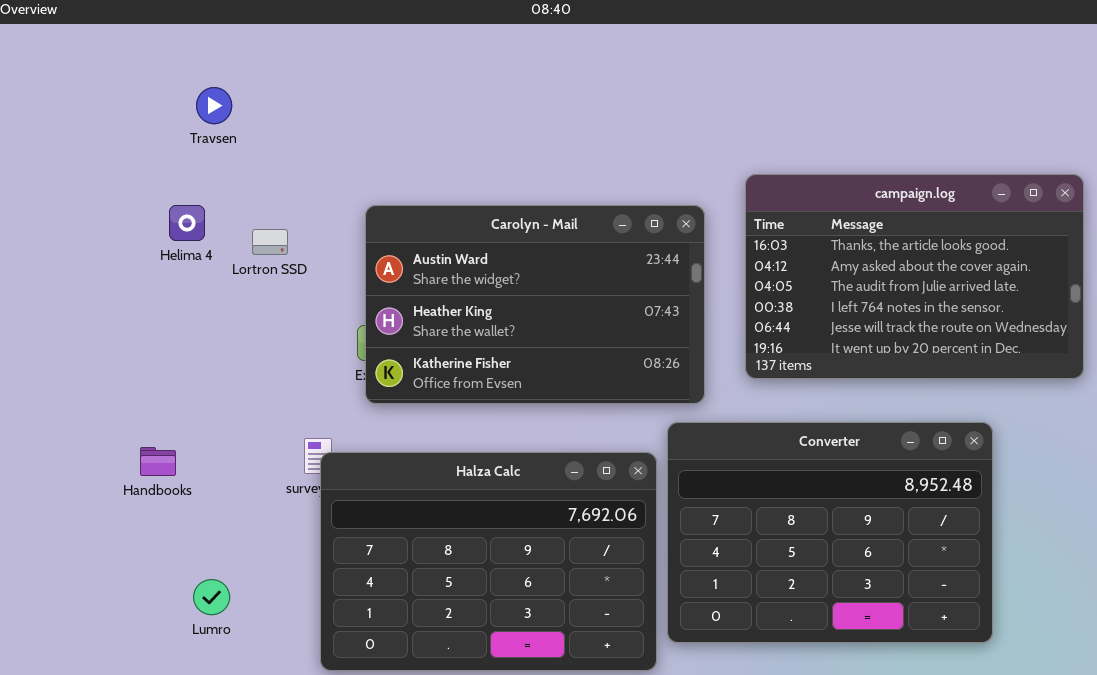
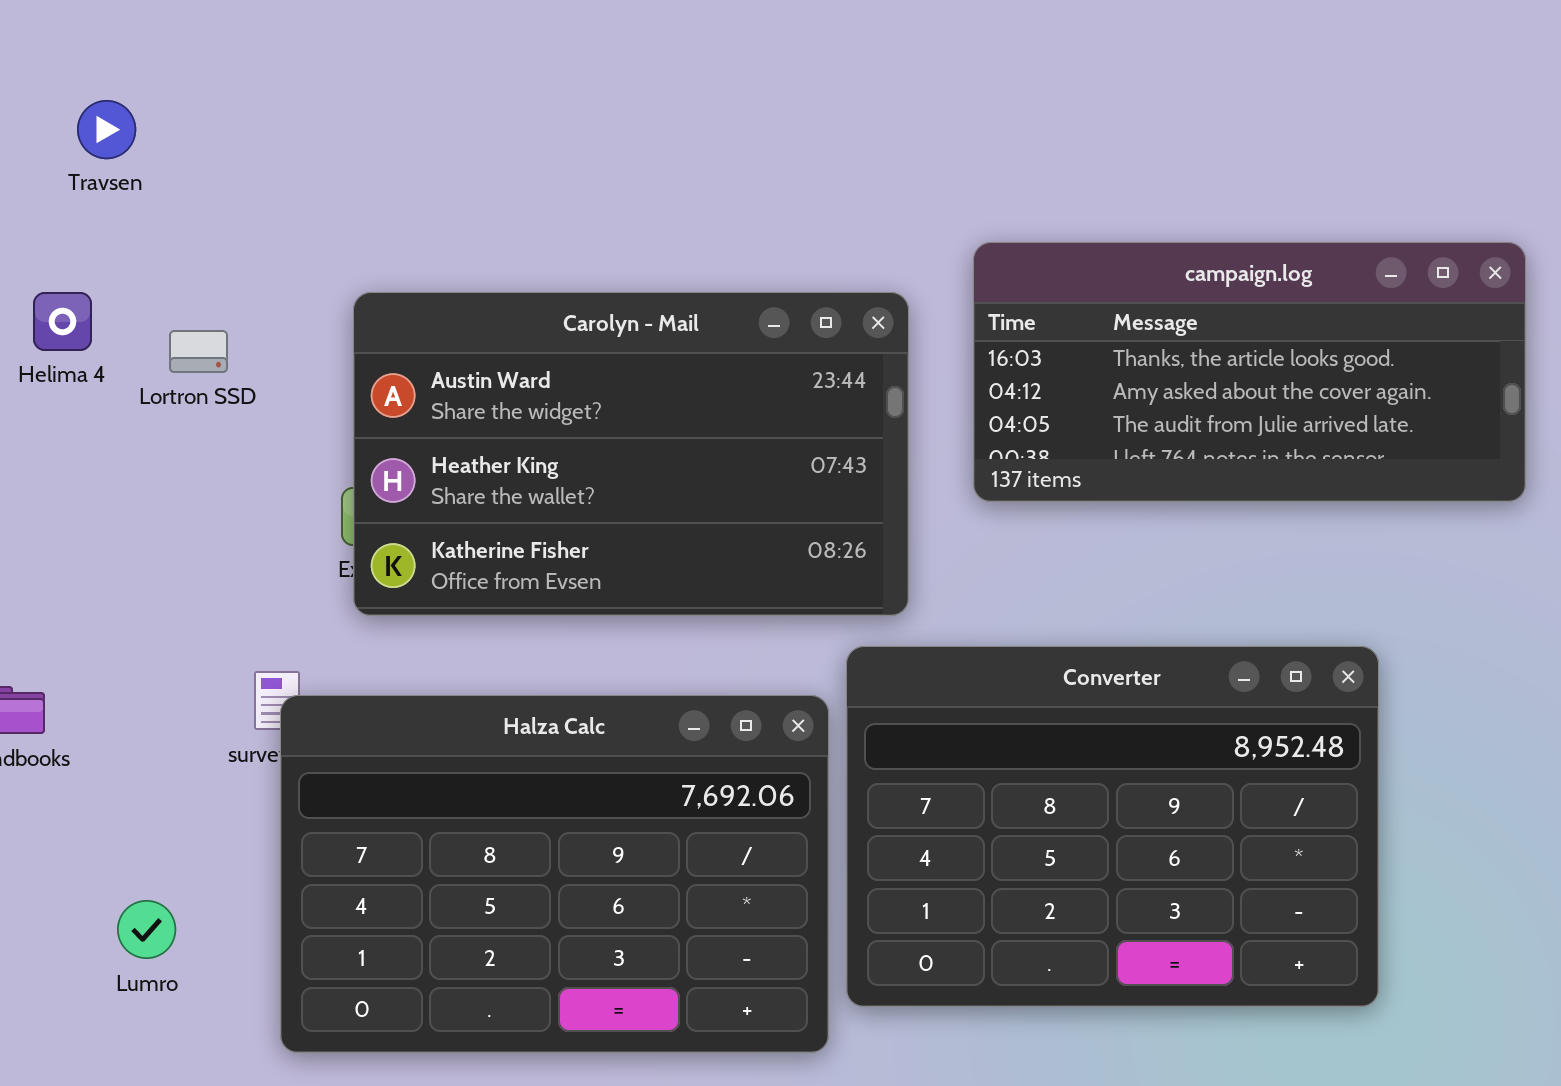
campaign.log: [745,174,1084,379] -> [973,242,1526,502], resized
Lumro: [193,579,230,615] -> [117,900,176,959], moved

